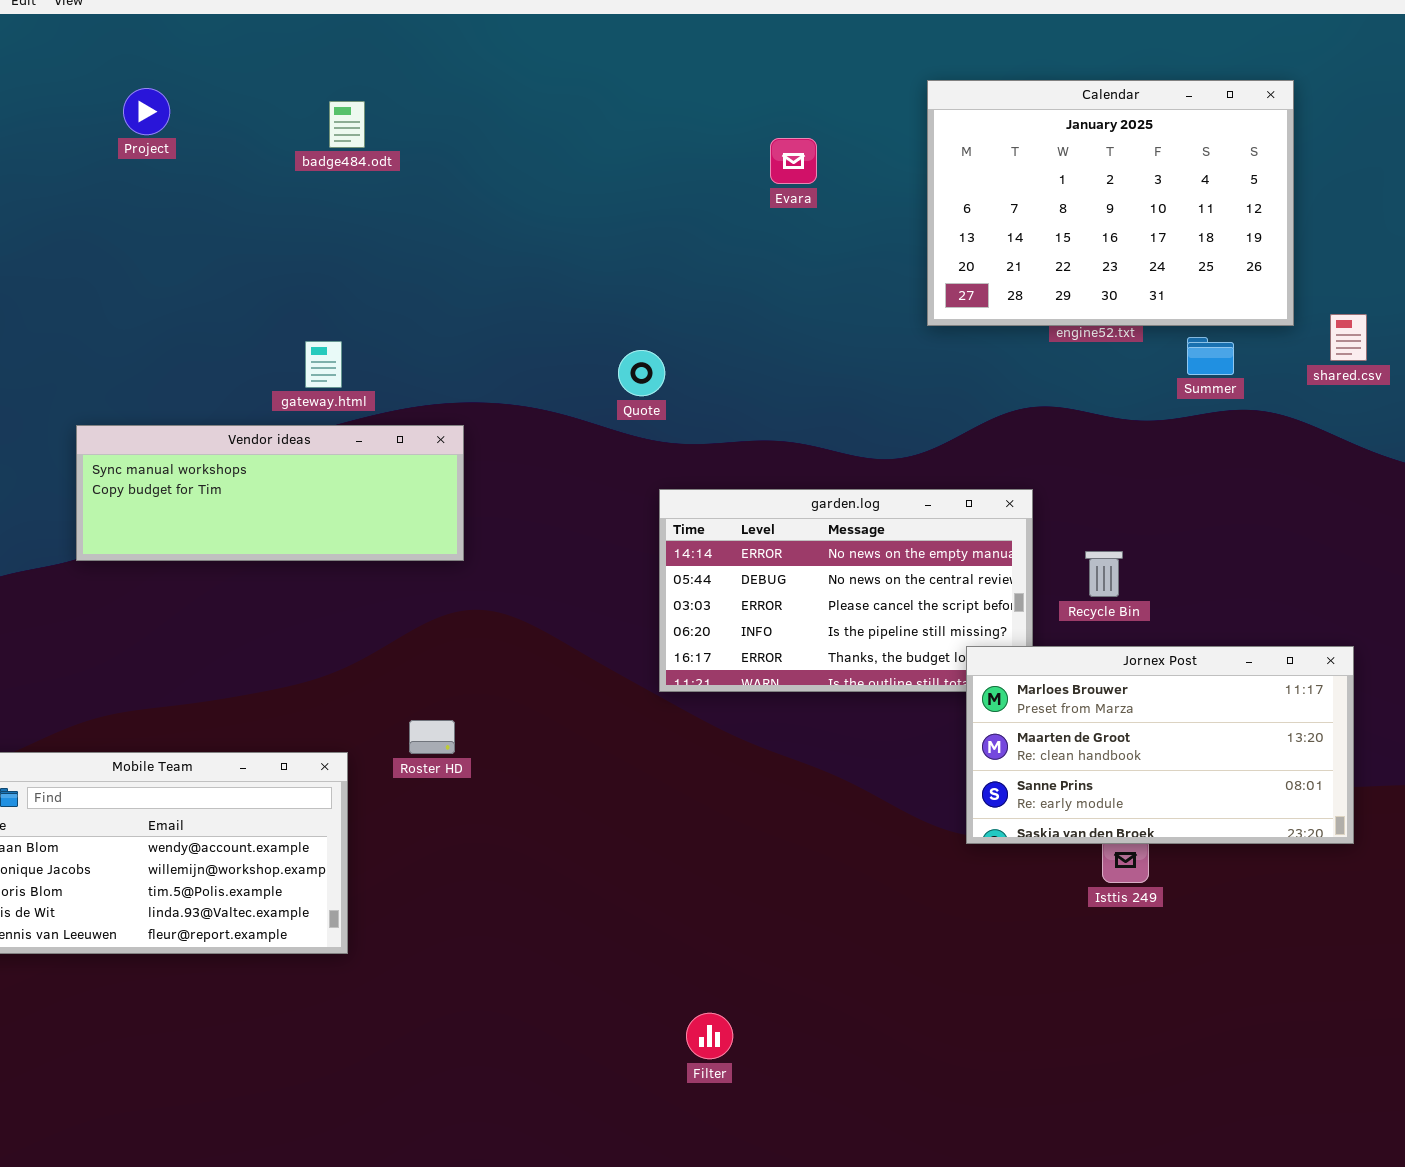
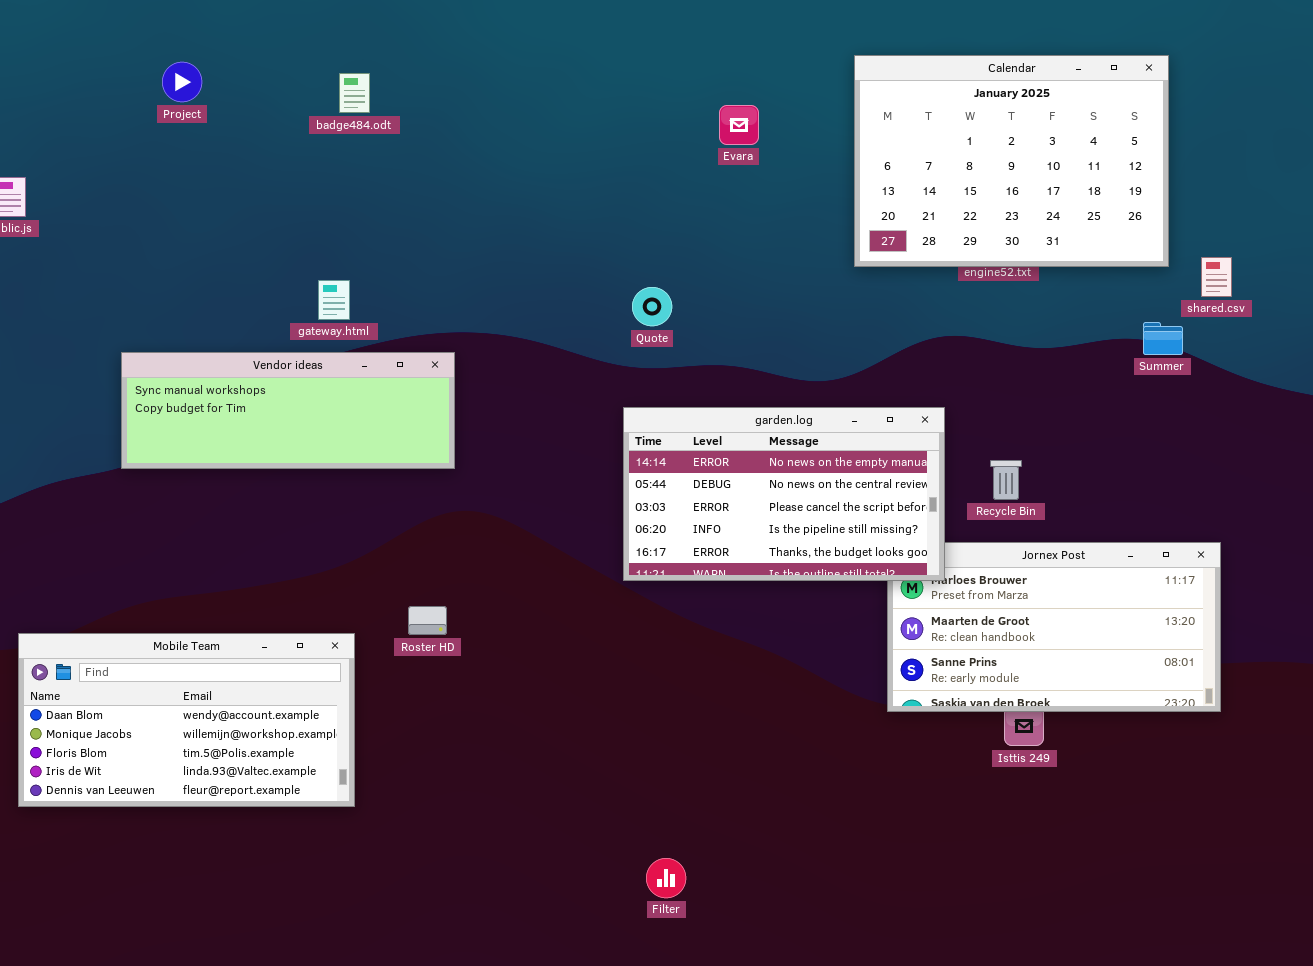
Summer: [1187,337,1234,375] -> [1143,322,1183,355], moved
Quote: [618,350,665,396] -> [632,287,672,326], moved
garden.log: [659,489,1033,692] -> [623,407,945,581], raised

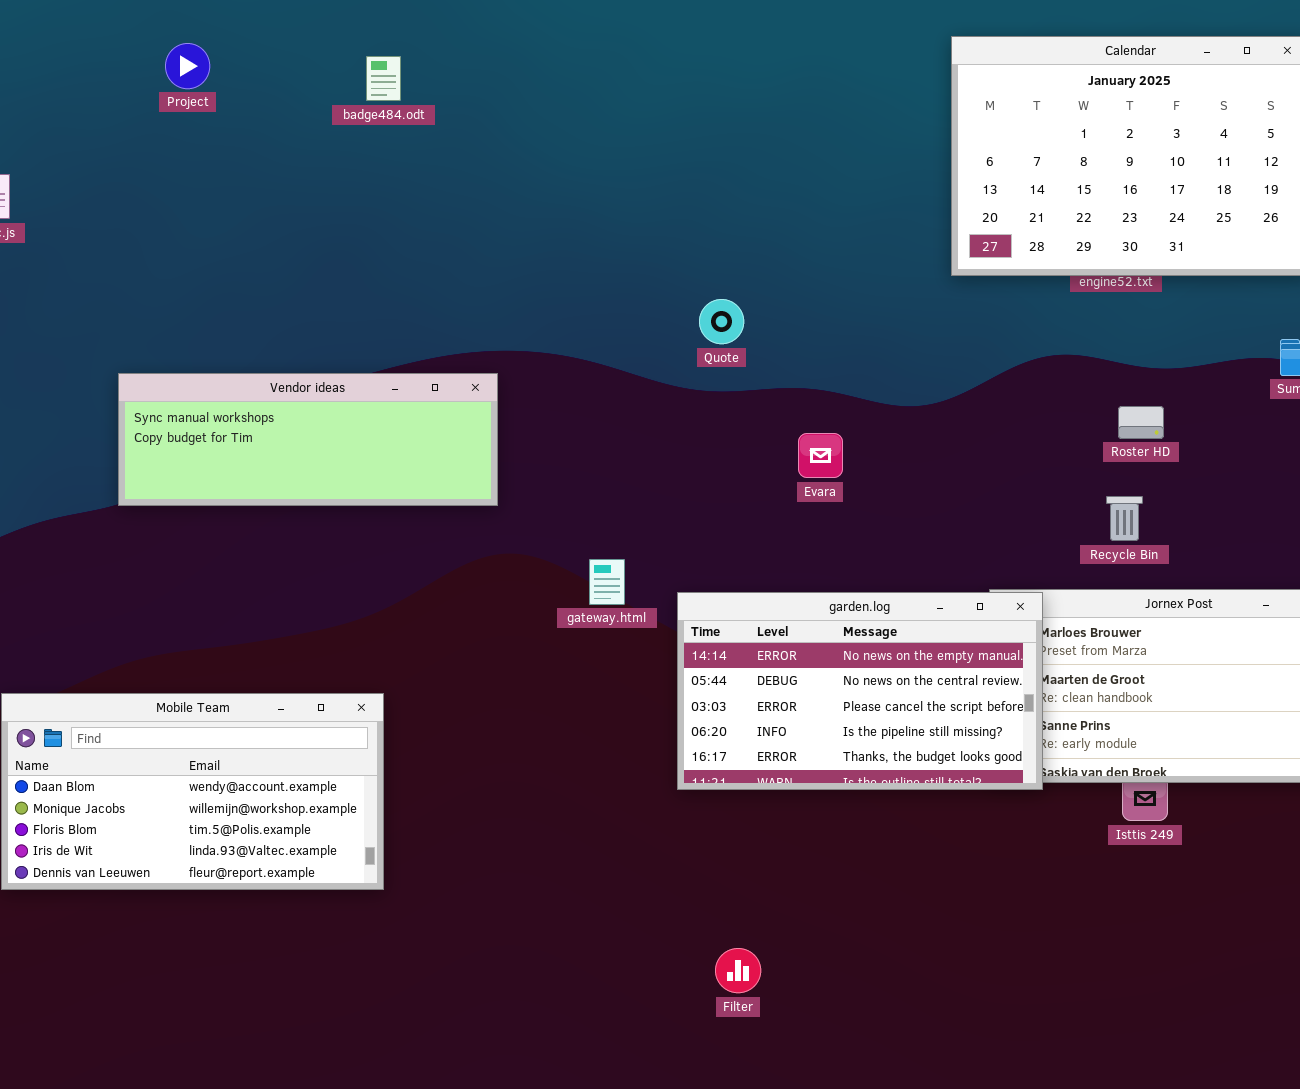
Evara: [719,105,759,145] -> [798,433,843,478], moved
gateway.html: [318,280,350,320] -> [589,559,625,605], moved
garden.log: [623,407,945,581] -> [677,592,1043,790], moved
Roster HD: [408,606,447,635] -> [1118,406,1164,439], moved

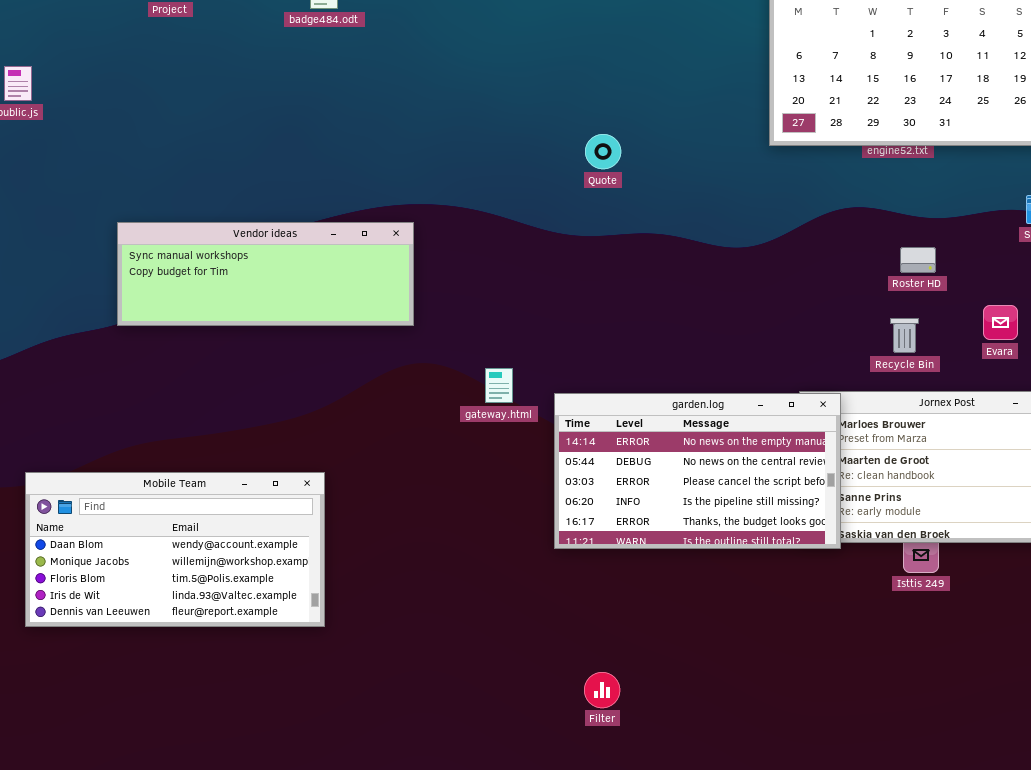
Quote: [699,299,744,344] -> [585,134,621,169], moved
Evara: [798,433,843,478] -> [983,305,1018,340], moved

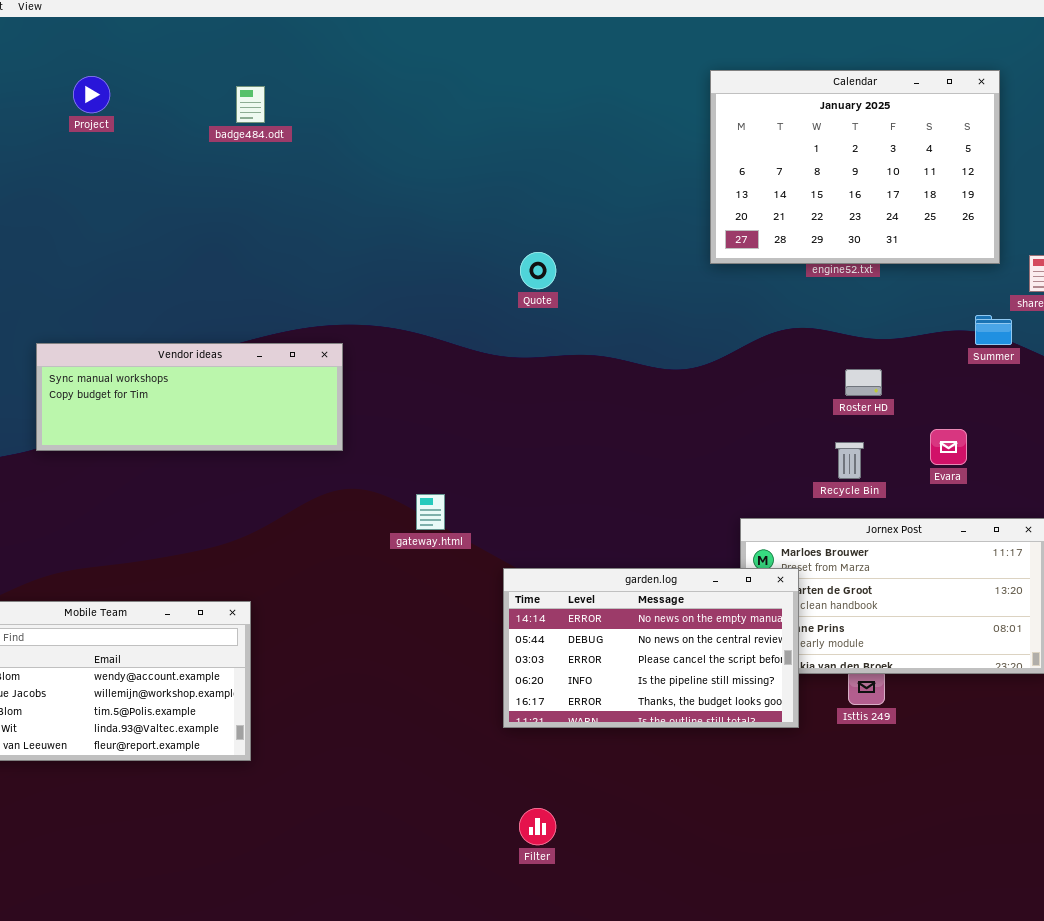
garden.log: [554,393,841,549] -> [503,568,799,728], moved

